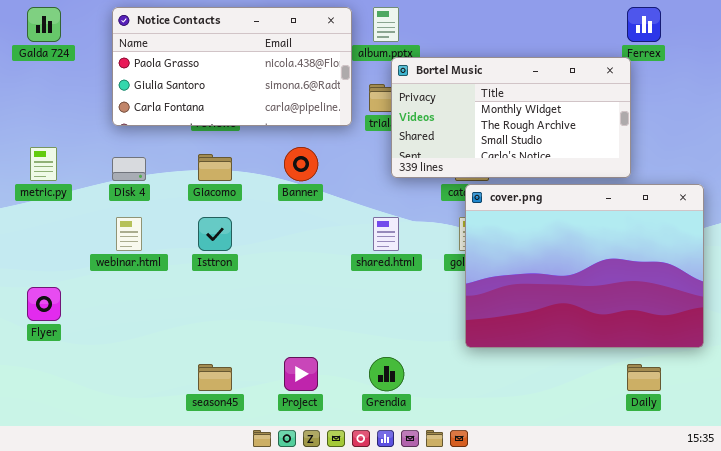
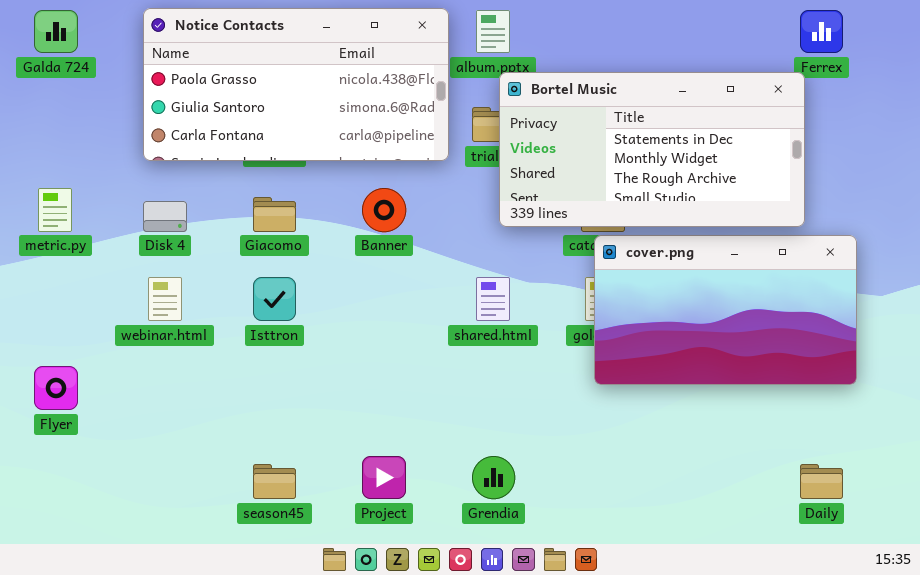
Bortel Music: [391,57,631,178] -> [499,72,805,227], scrolled up 1 row
cover.png: [465,184,704,348] -> [594,235,857,385], resized

